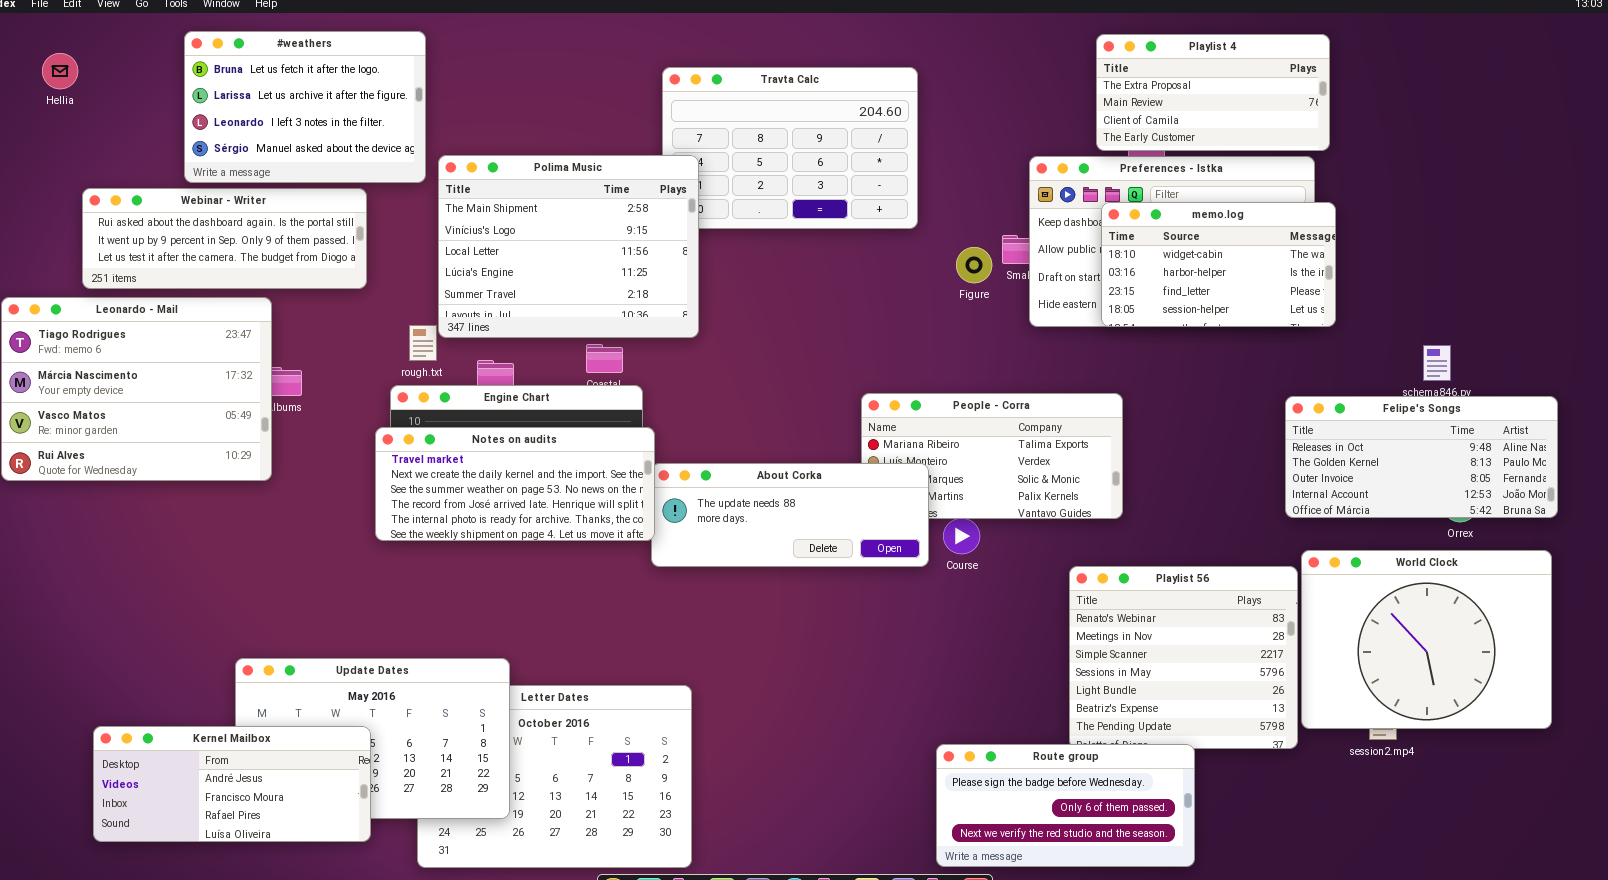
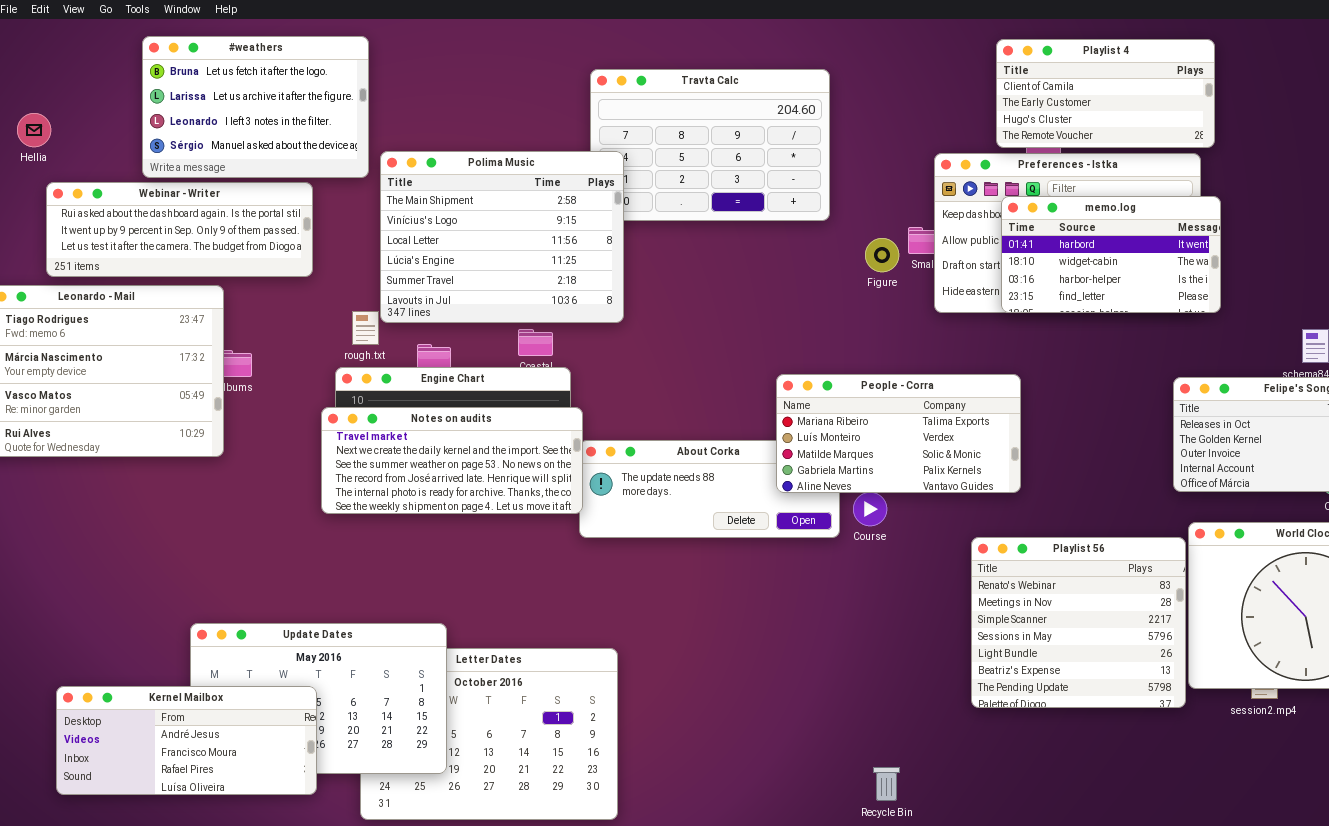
Playlist 4: [1096,34,1330,151] -> [996,39,1215,148], scrolled down 2 rows
Hellia: [42,53,78,89] -> [17,113,51,147], moved
memo.log: [1101,202,1336,327] -> [1001,196,1221,313], scrolled up 1 row
People - Corra: [861,393,1123,519] -> [776,374,1021,493], raised
Route group: [936,744,1195,867] -> none, closed

